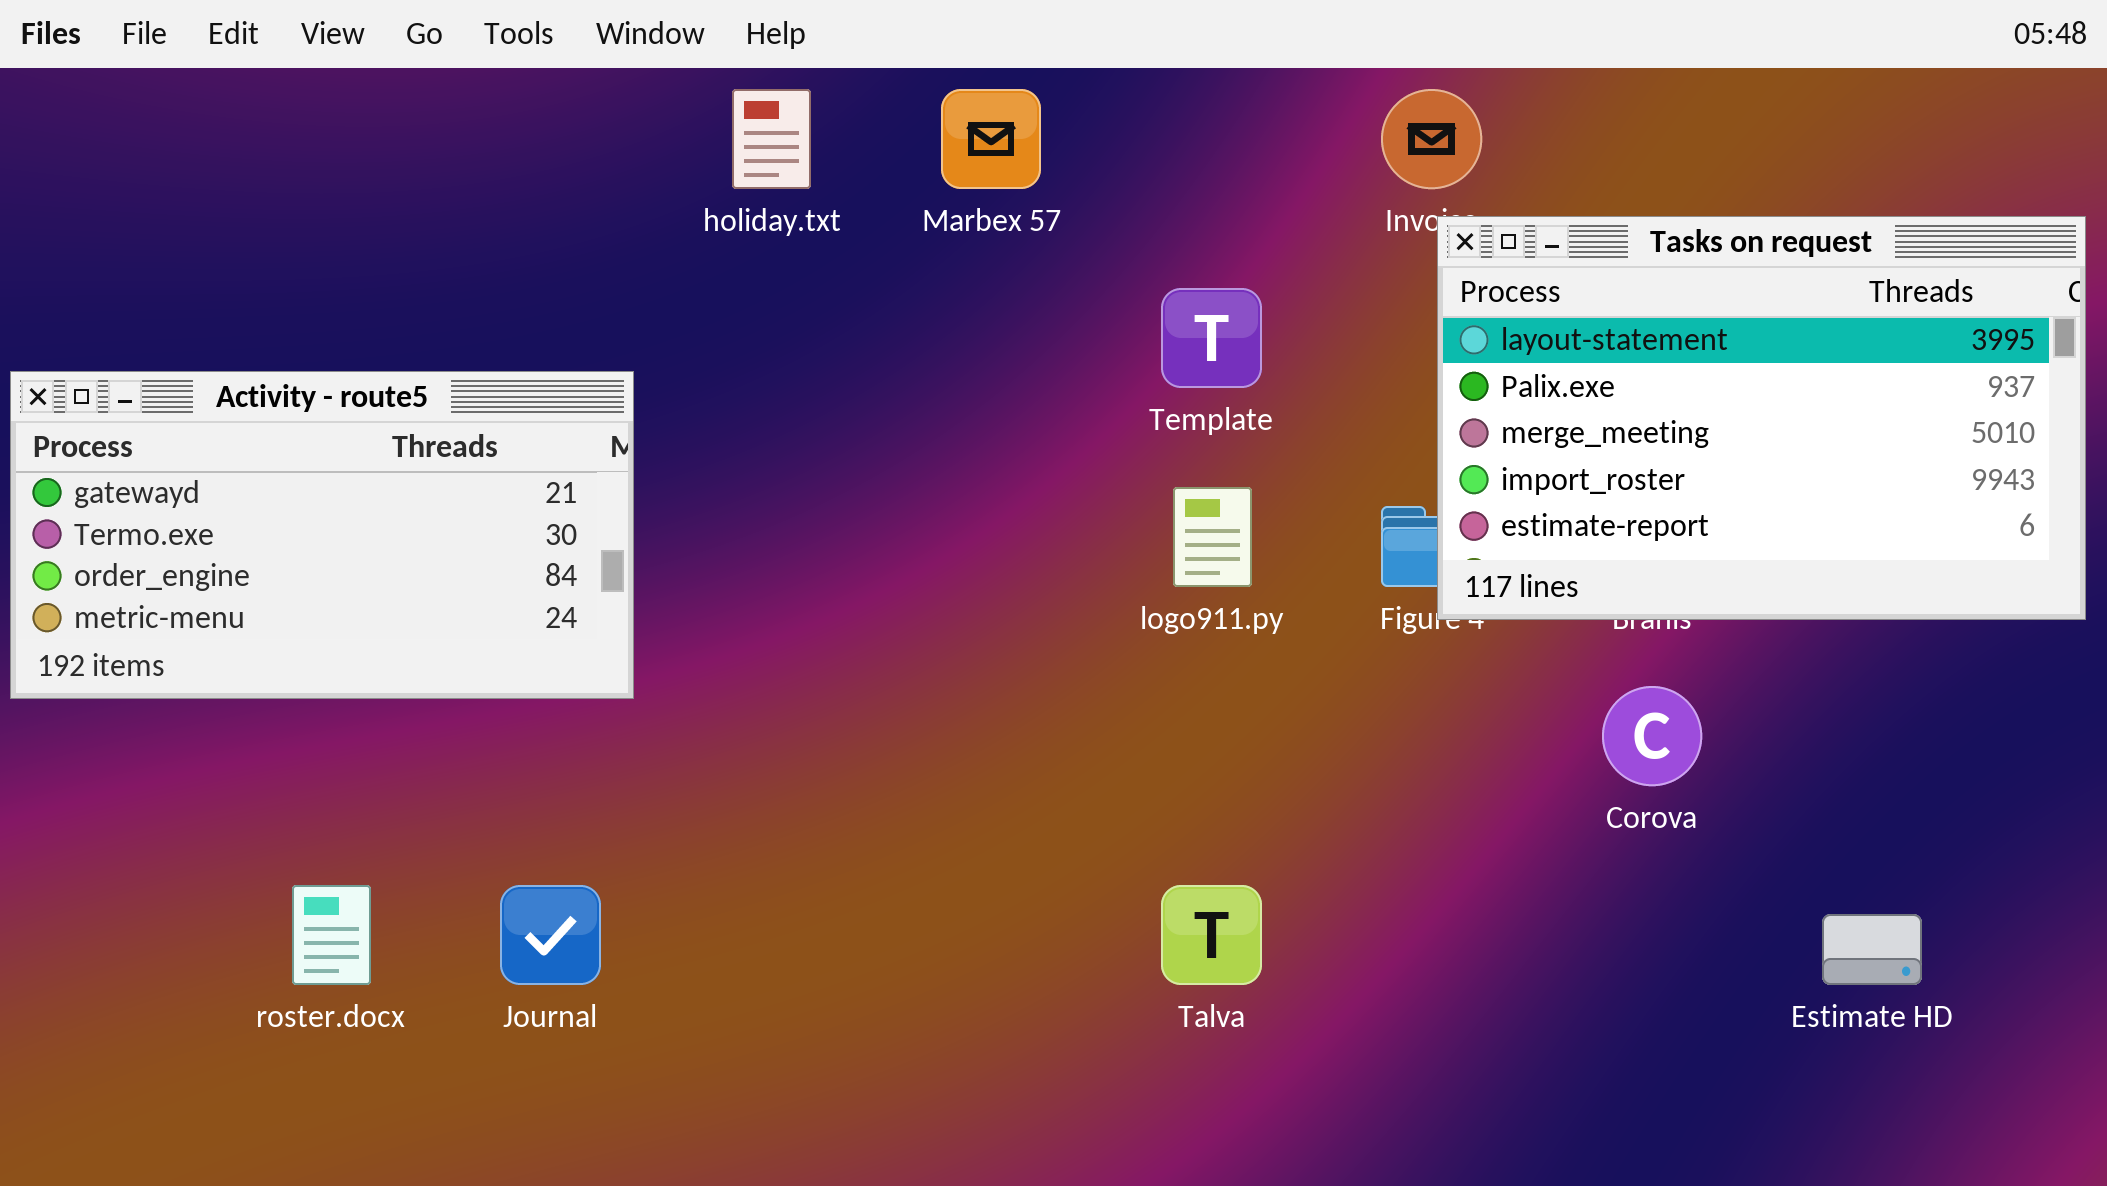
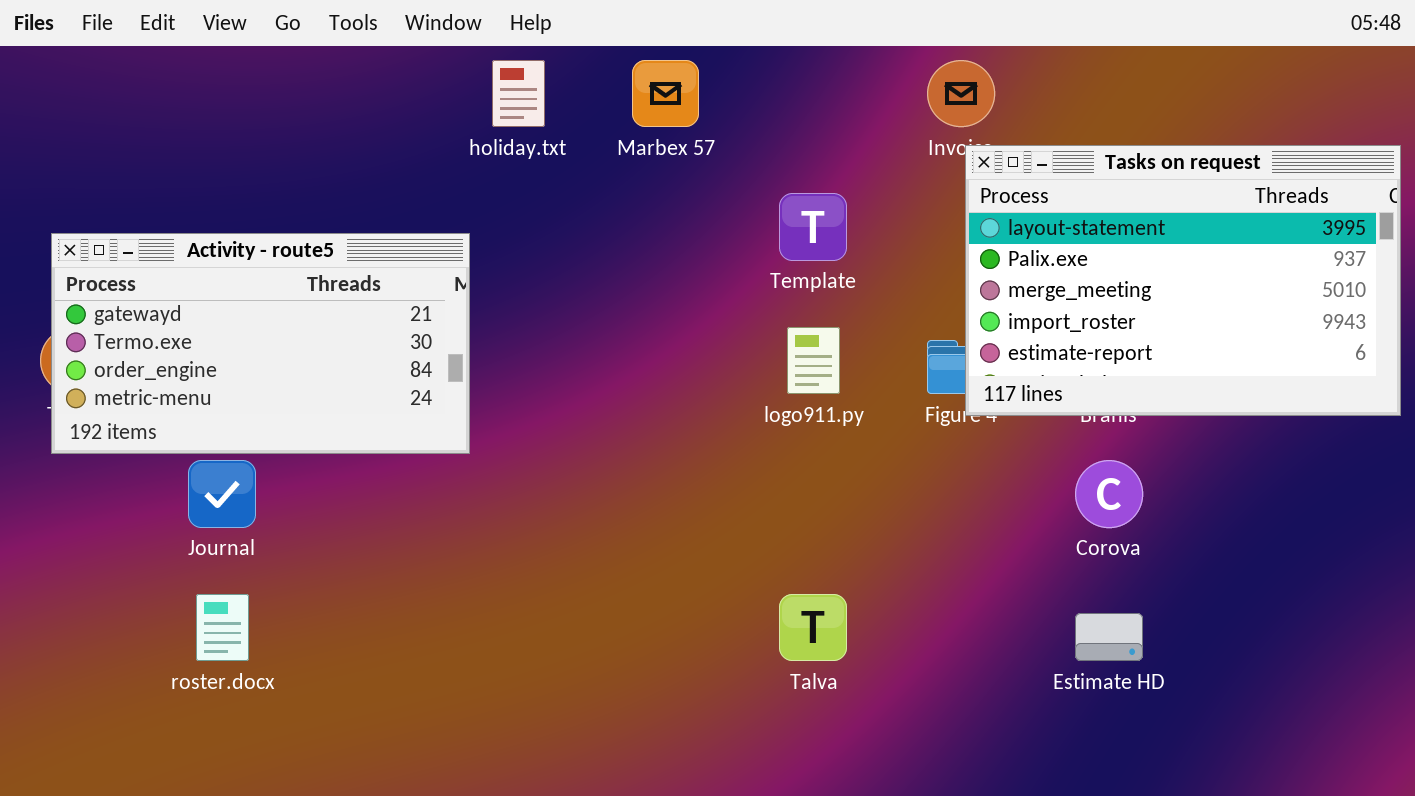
Activity - route5: [10,371,634,699] -> [51,233,470,454], moved
Journal: [500,885,601,985] -> [188,460,256,528], moved
Estimate HD: [1822,914,1922,985] -> [1075,613,1143,661], moved

